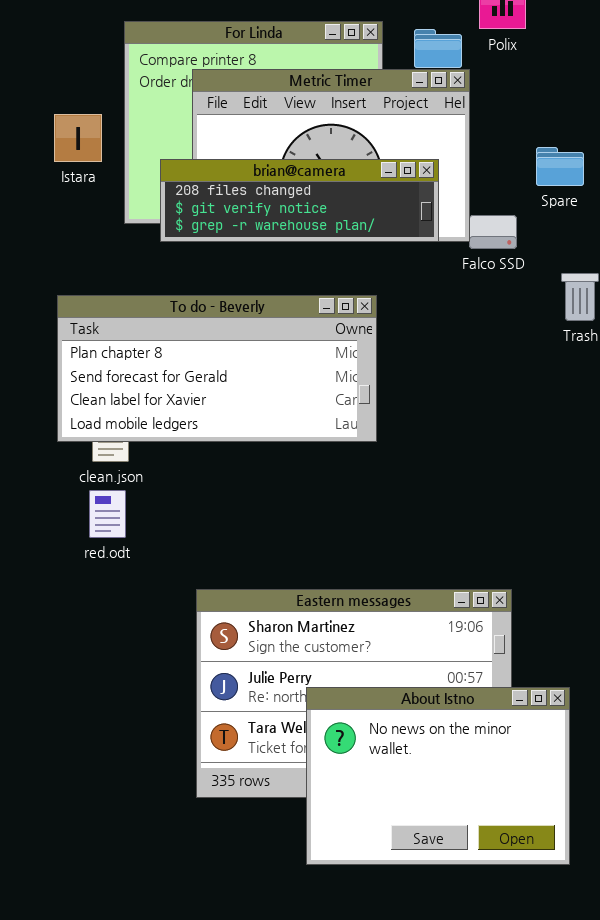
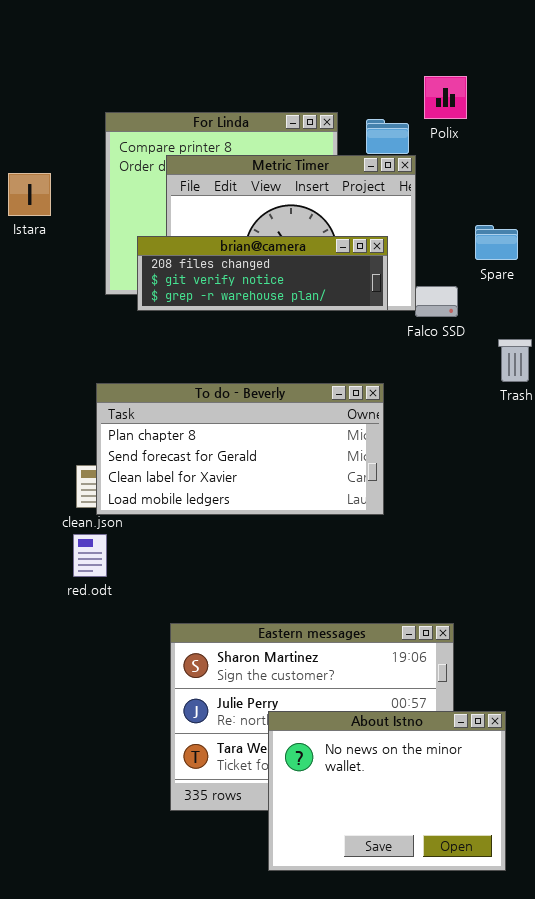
Istara: [54,114,102,162] -> [8,173,51,216], moved
To do - Beverly: [57,295,377,442] -> [96,383,384,515], moved

